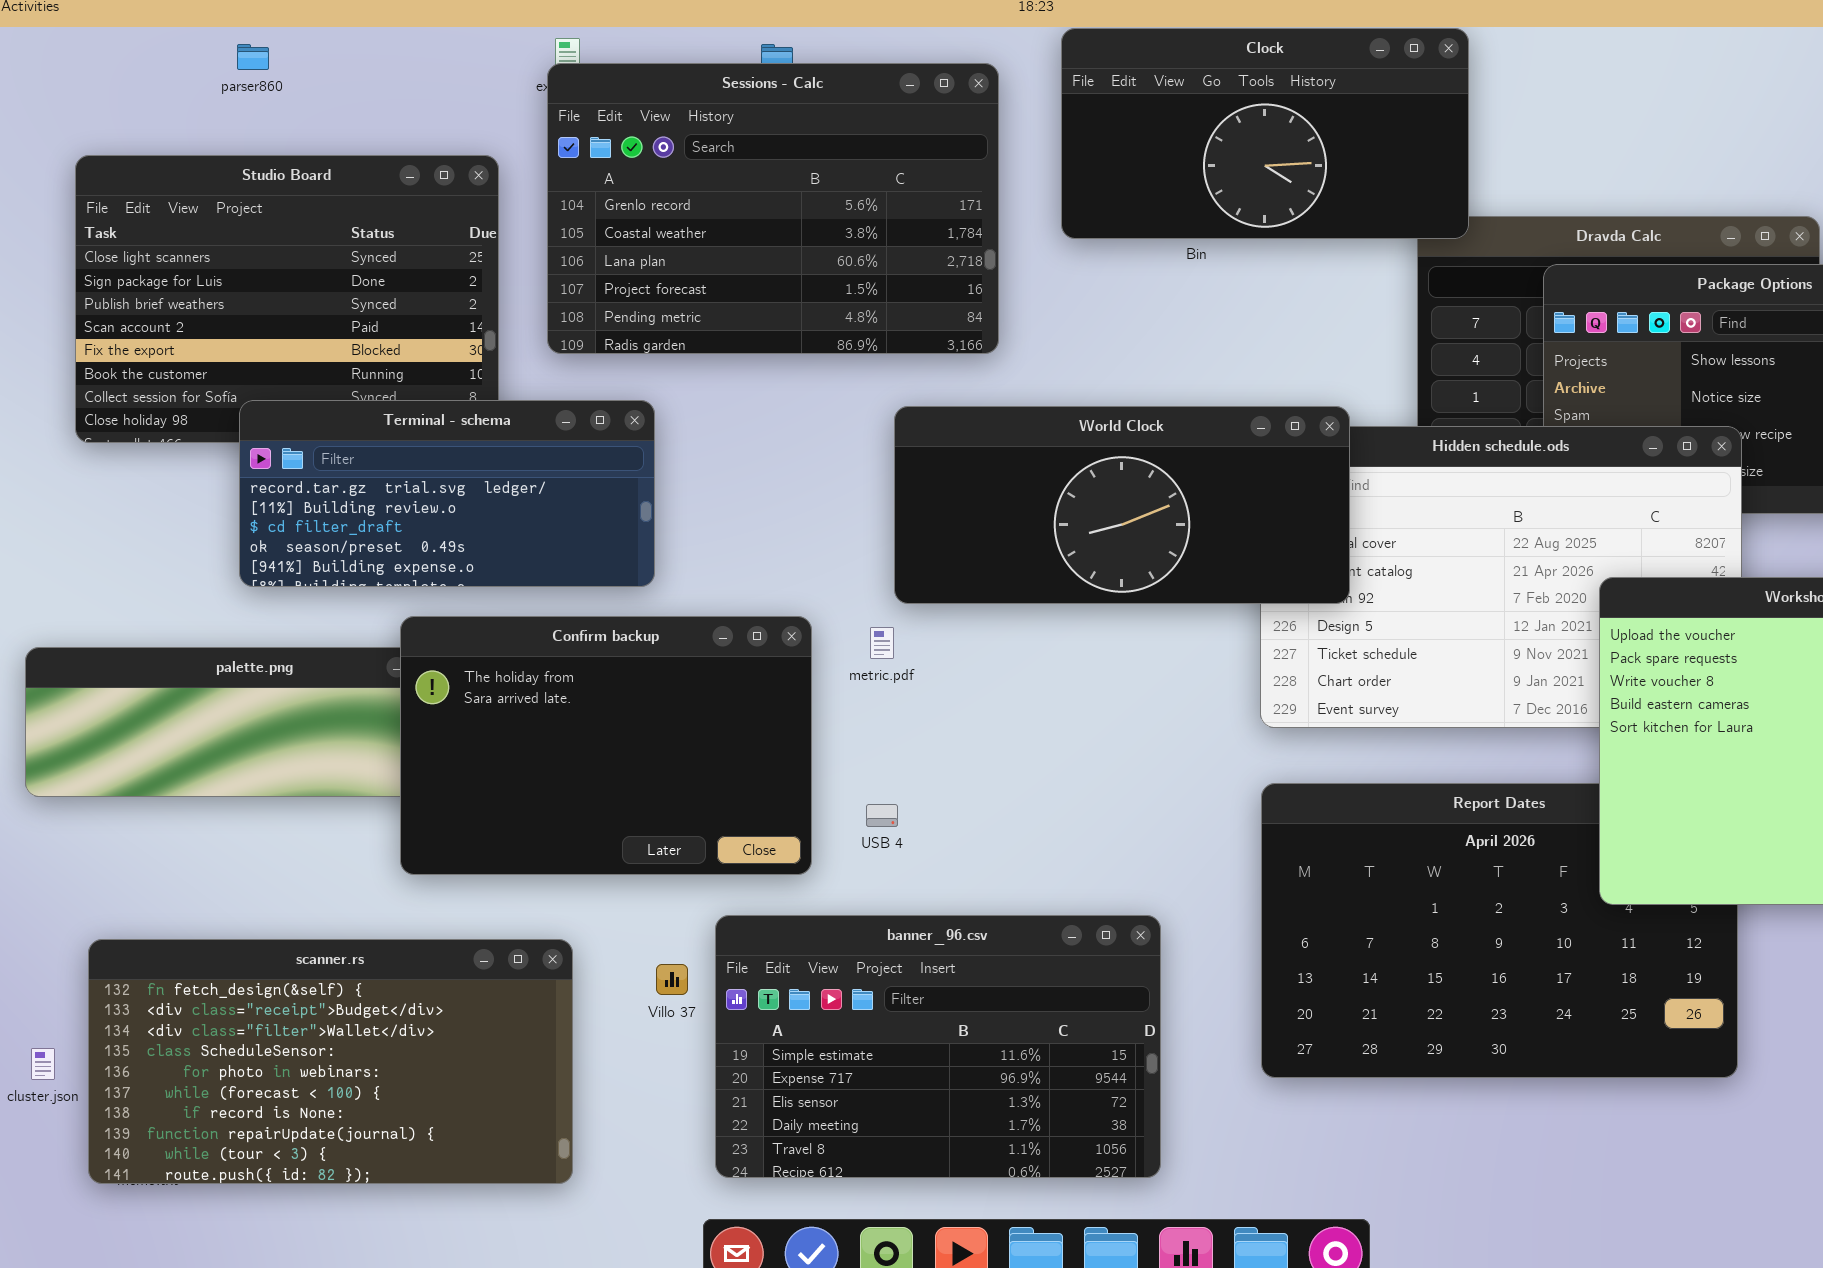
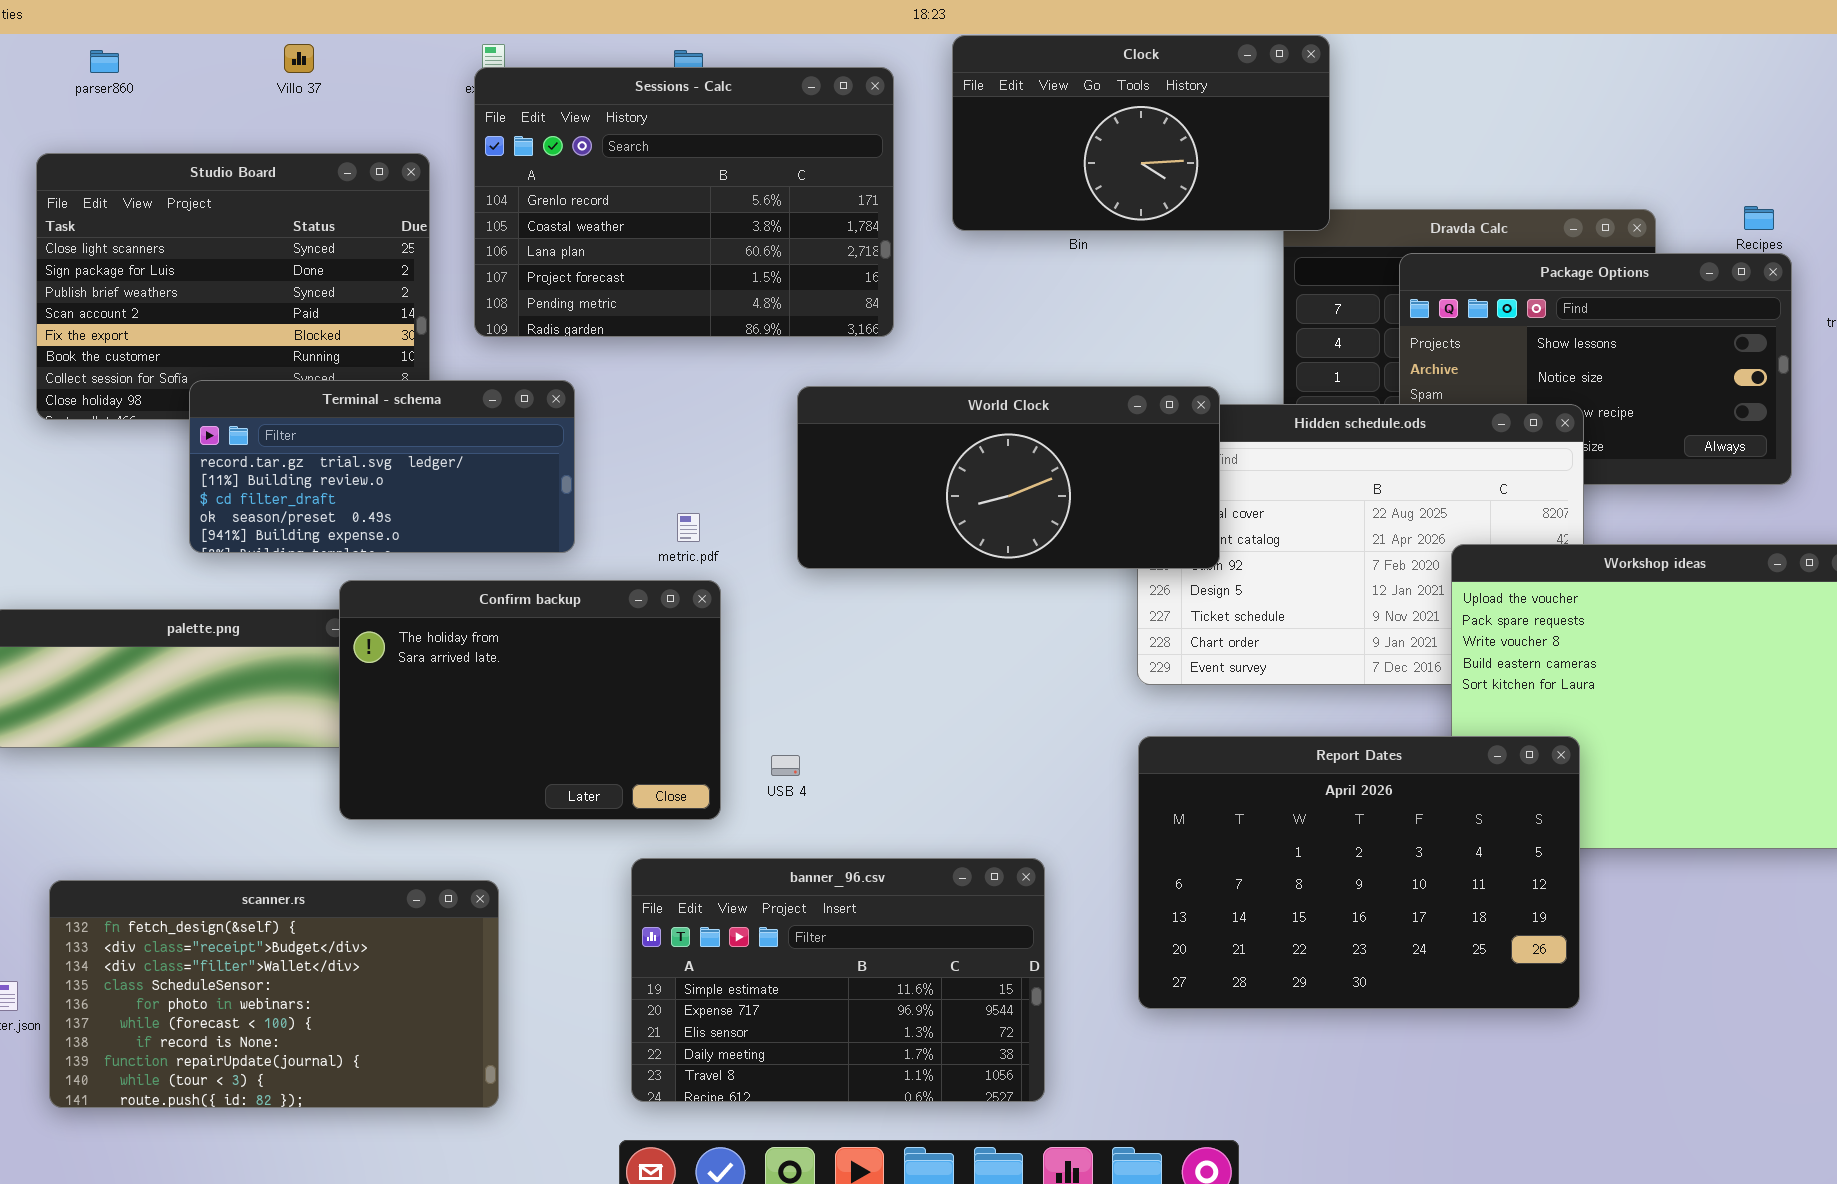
parser860: [237,44,269,70] -> [90,50,119,73], moved
metric.pdf: [870,627,894,659] -> [677,513,700,542], moved
Report Dates: [1261,783,1738,1078] -> [1138,736,1580,1009], raised
Villo 37: [656,964,688,995] -> [284,44,314,73], moved

